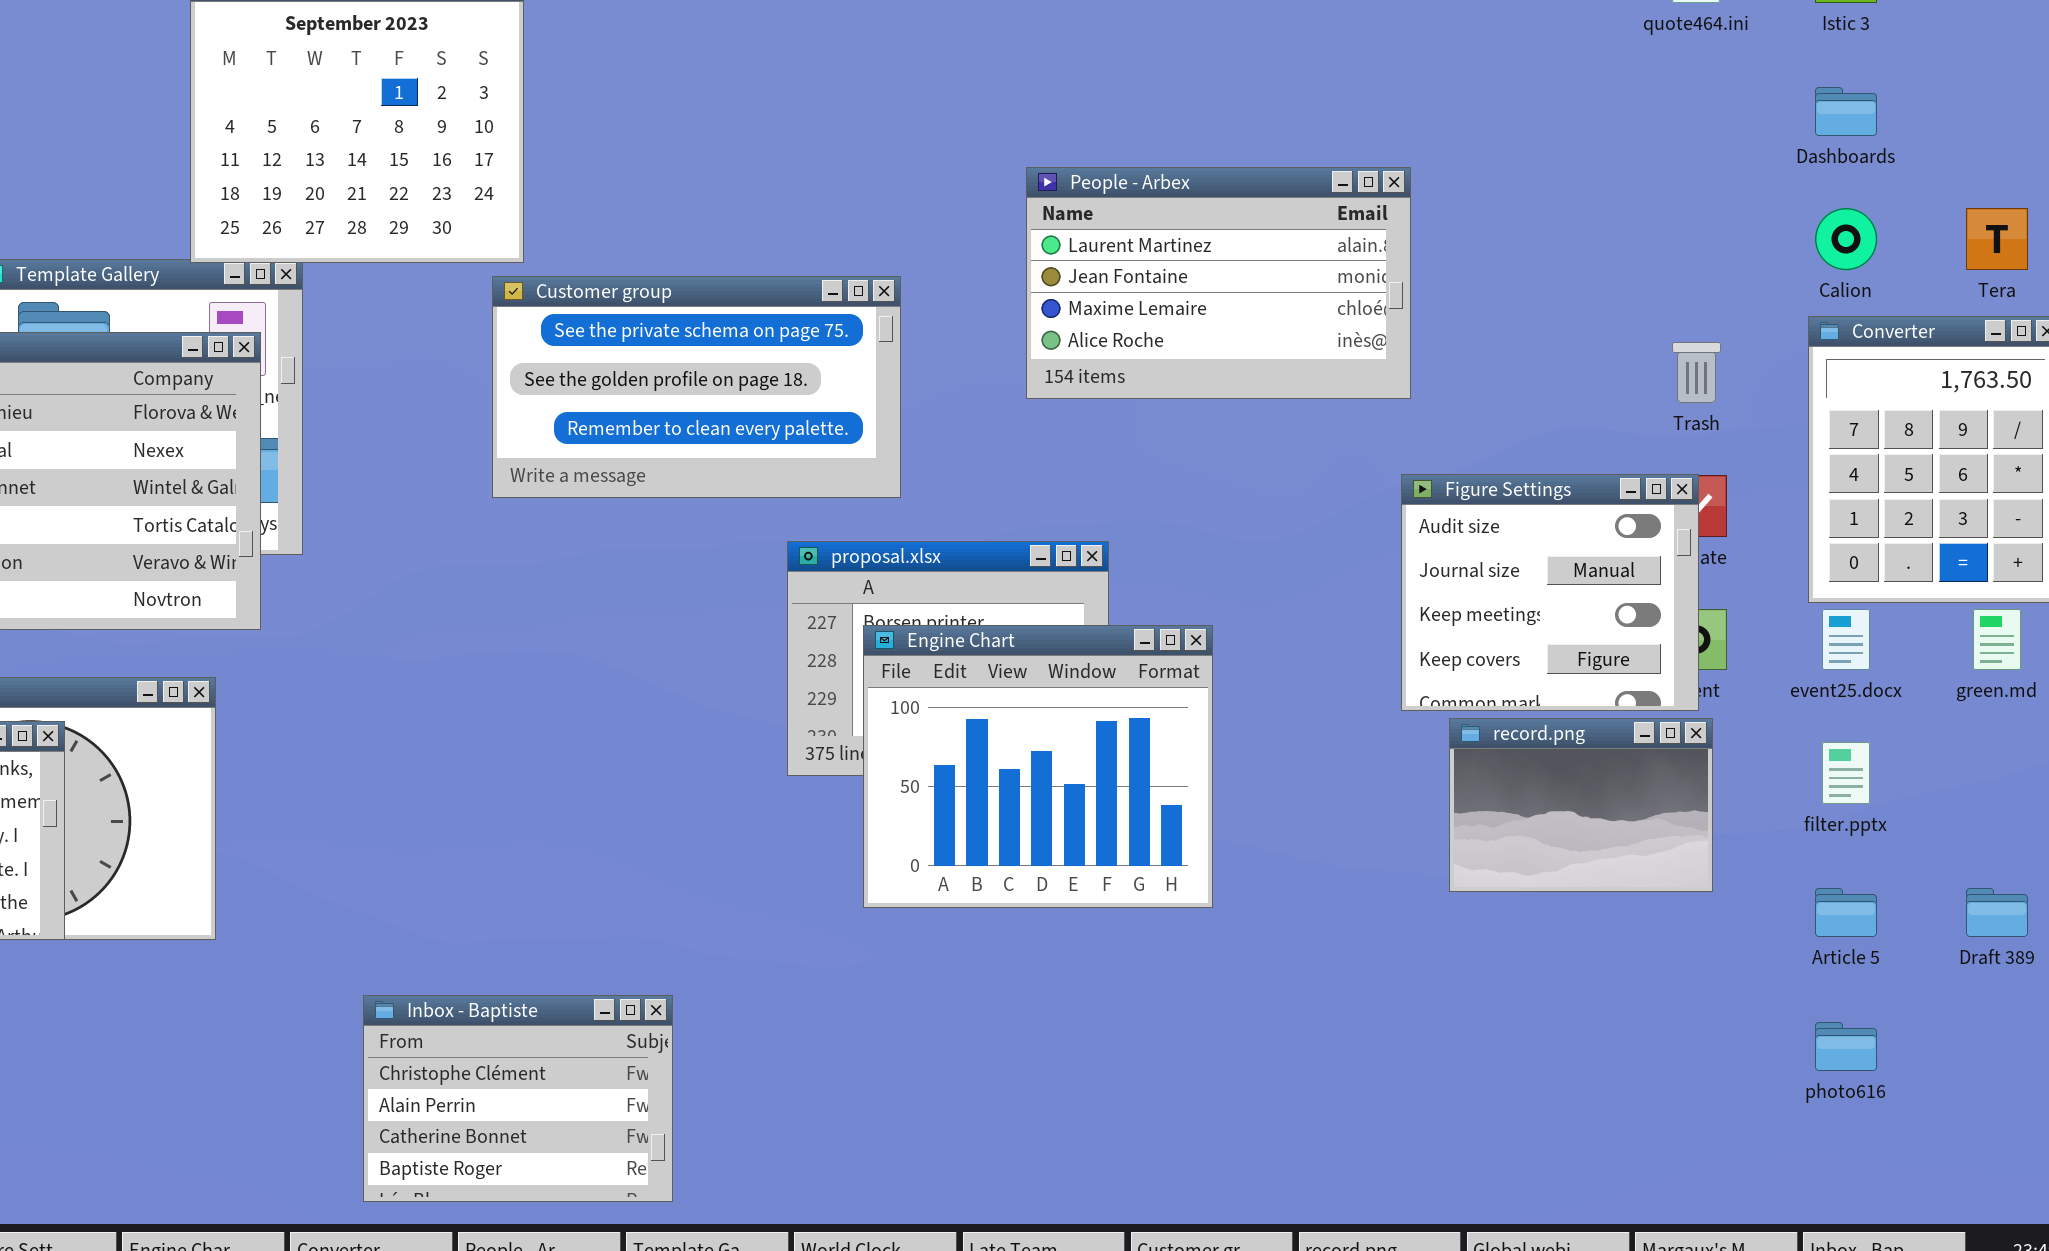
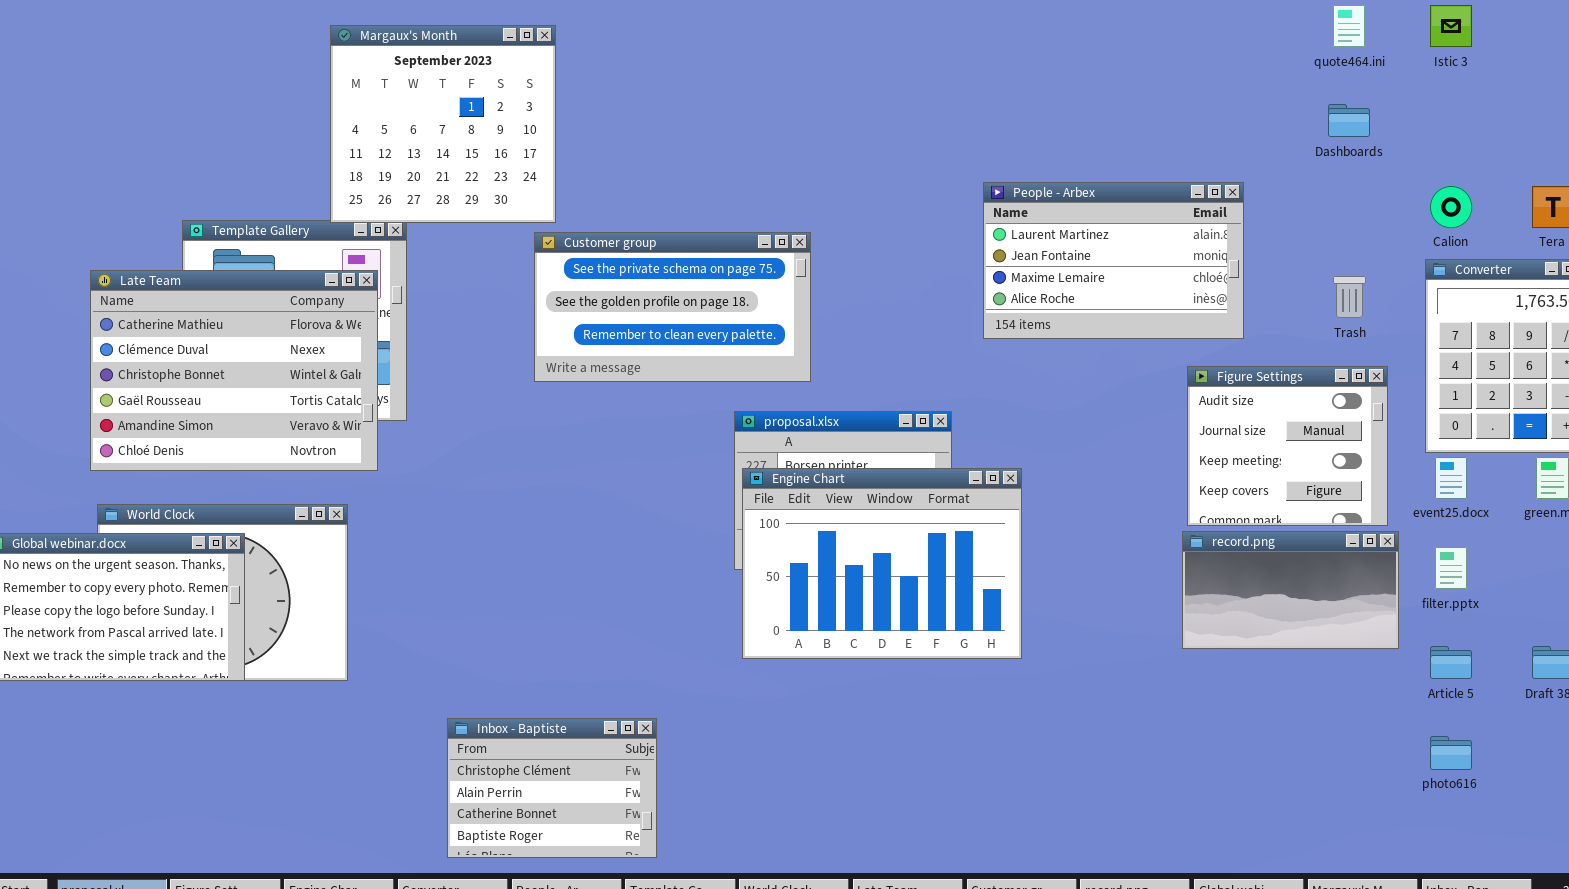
Dashboards: [1815,87,1877,136] -> [1328,104,1370,137], moved
People - Arbex: [1026,167,1411,399] -> [983,182,1244,339], moved
Figure Settings: [1401,474,1699,711] -> [1187,366,1388,526], moved
Engine Chart: [863,625,1213,908] -> [742,468,1022,659], resized
record.png: [1449,718,1713,892] -> [1182,531,1399,649], resized

